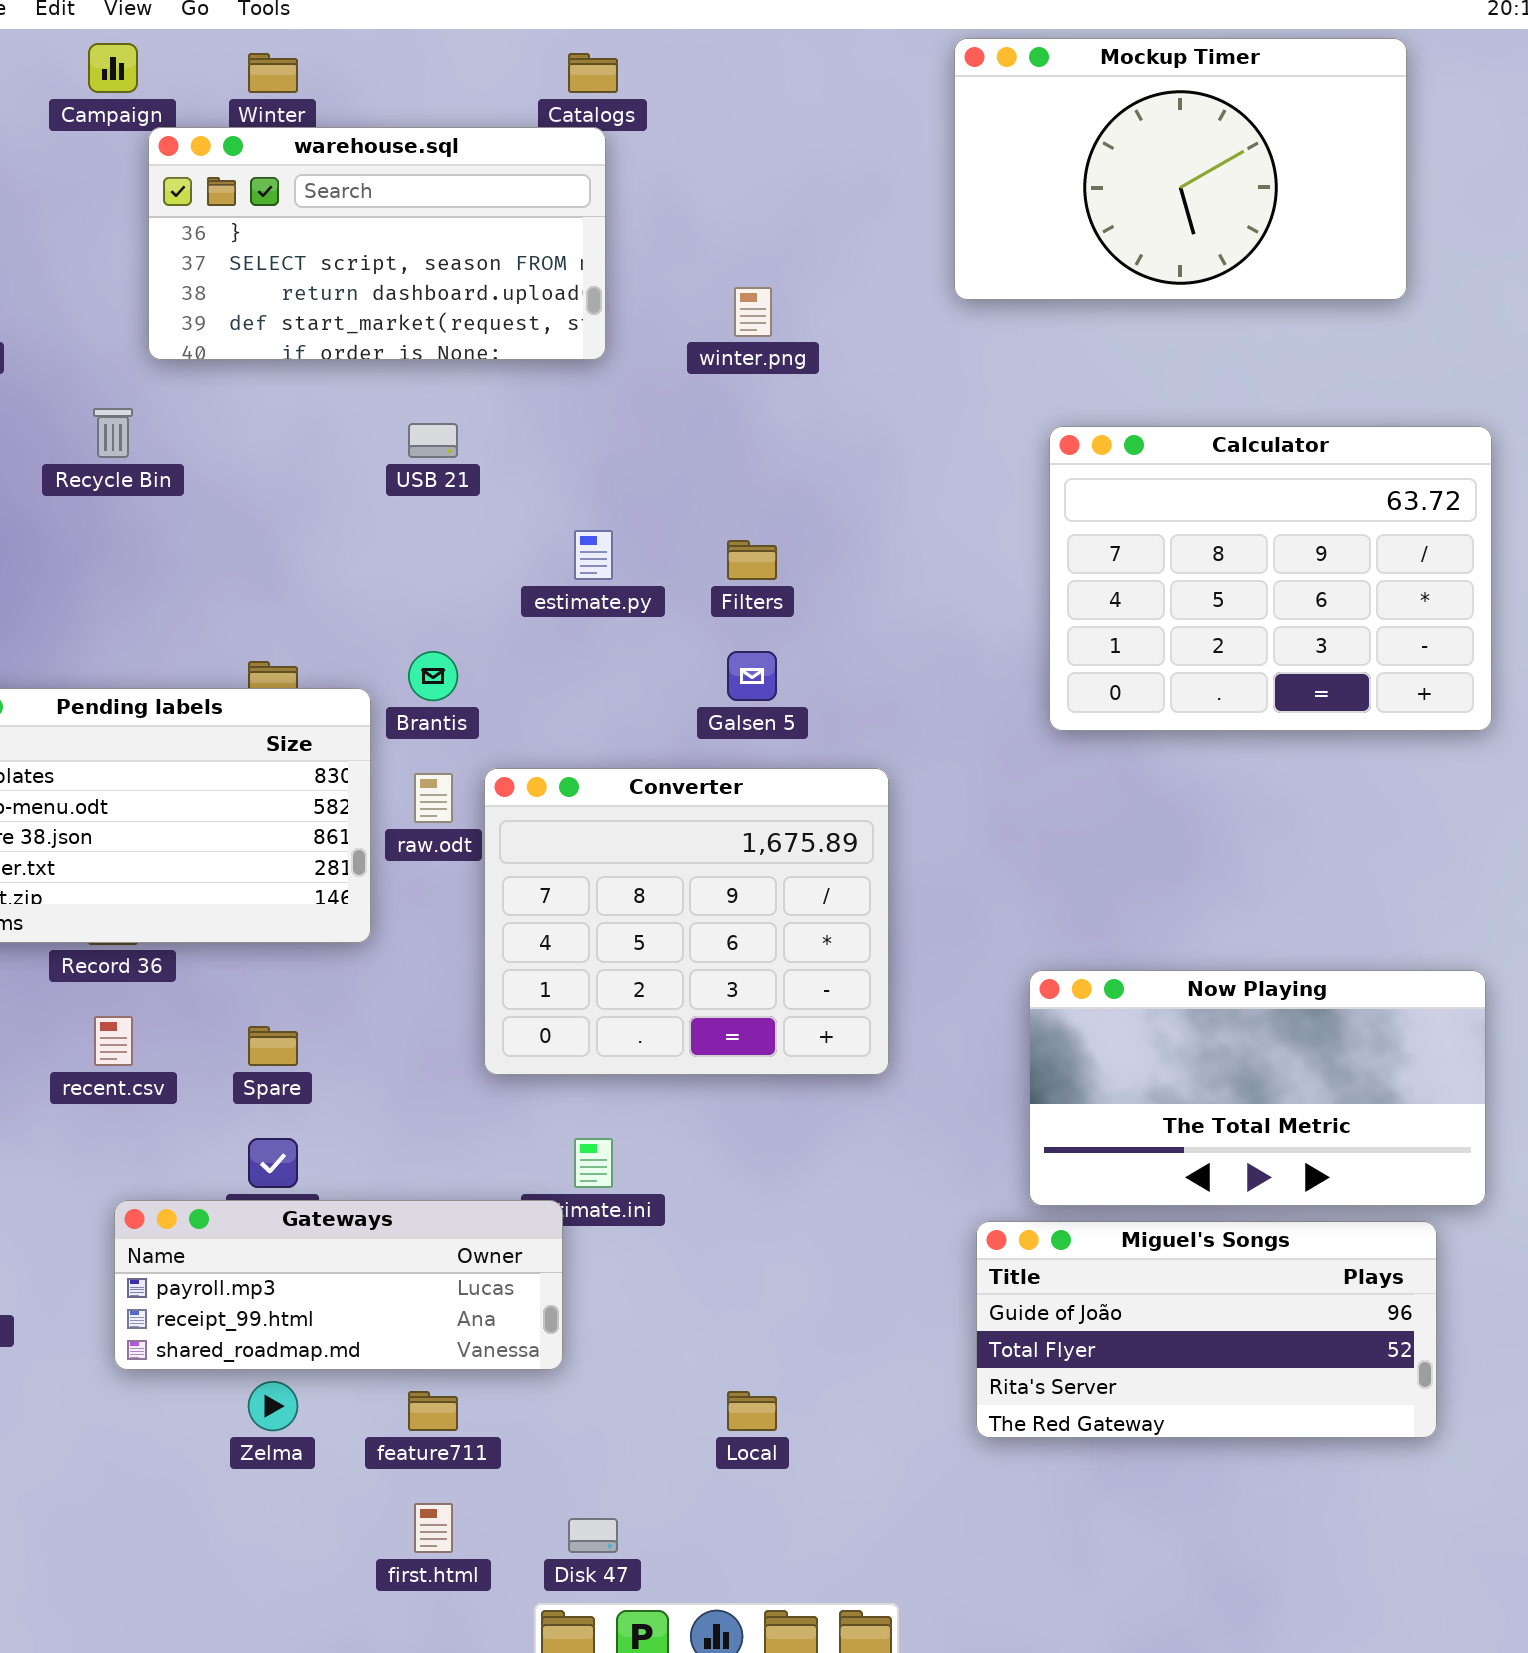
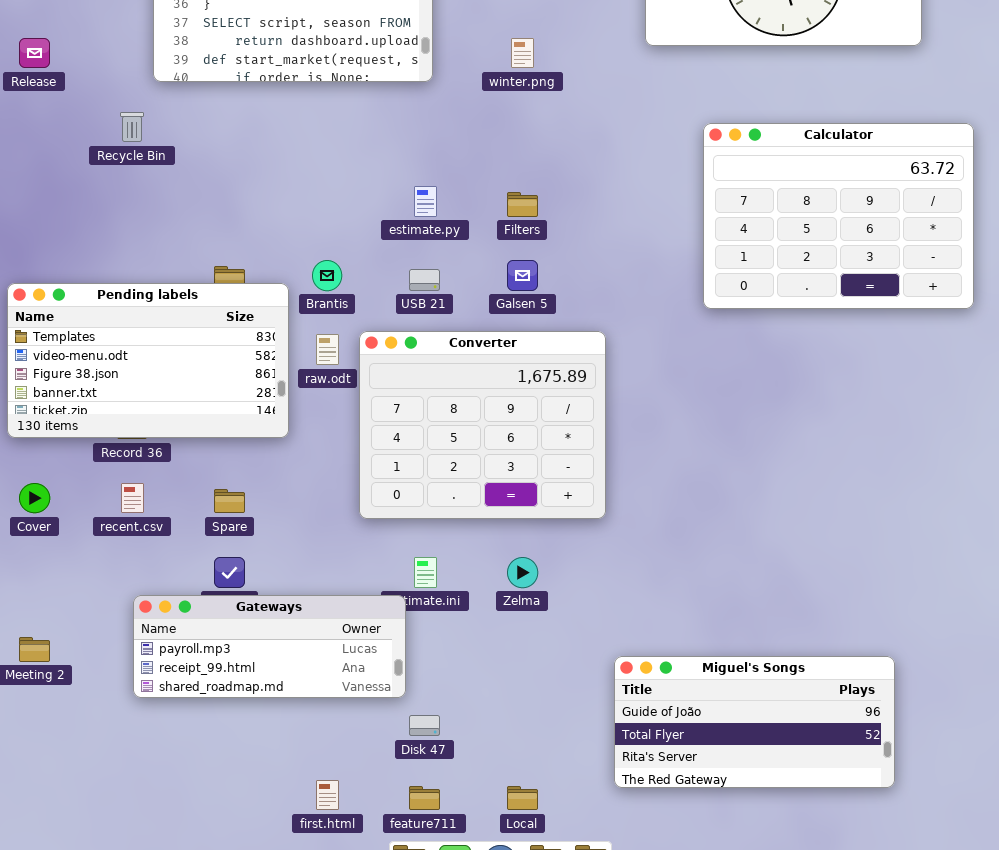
USB 21: [408,423,458,458] -> [409,269,440,291], moved
Now Playing: [1029,970,1486,1206] -> none, closed
Miguel's Songs: [976,1221,1437,1438] -> [614,656,895,788], moved
Zelma: [248,1381,298,1431] -> [507,557,538,588], moved
feature711: [408,1391,458,1431] -> [409,786,440,810], moved
Local: [727,1391,777,1431] -> [507,786,538,810], moved
Disk 47: [568,1518,618,1553] -> [409,715,440,736], moved

